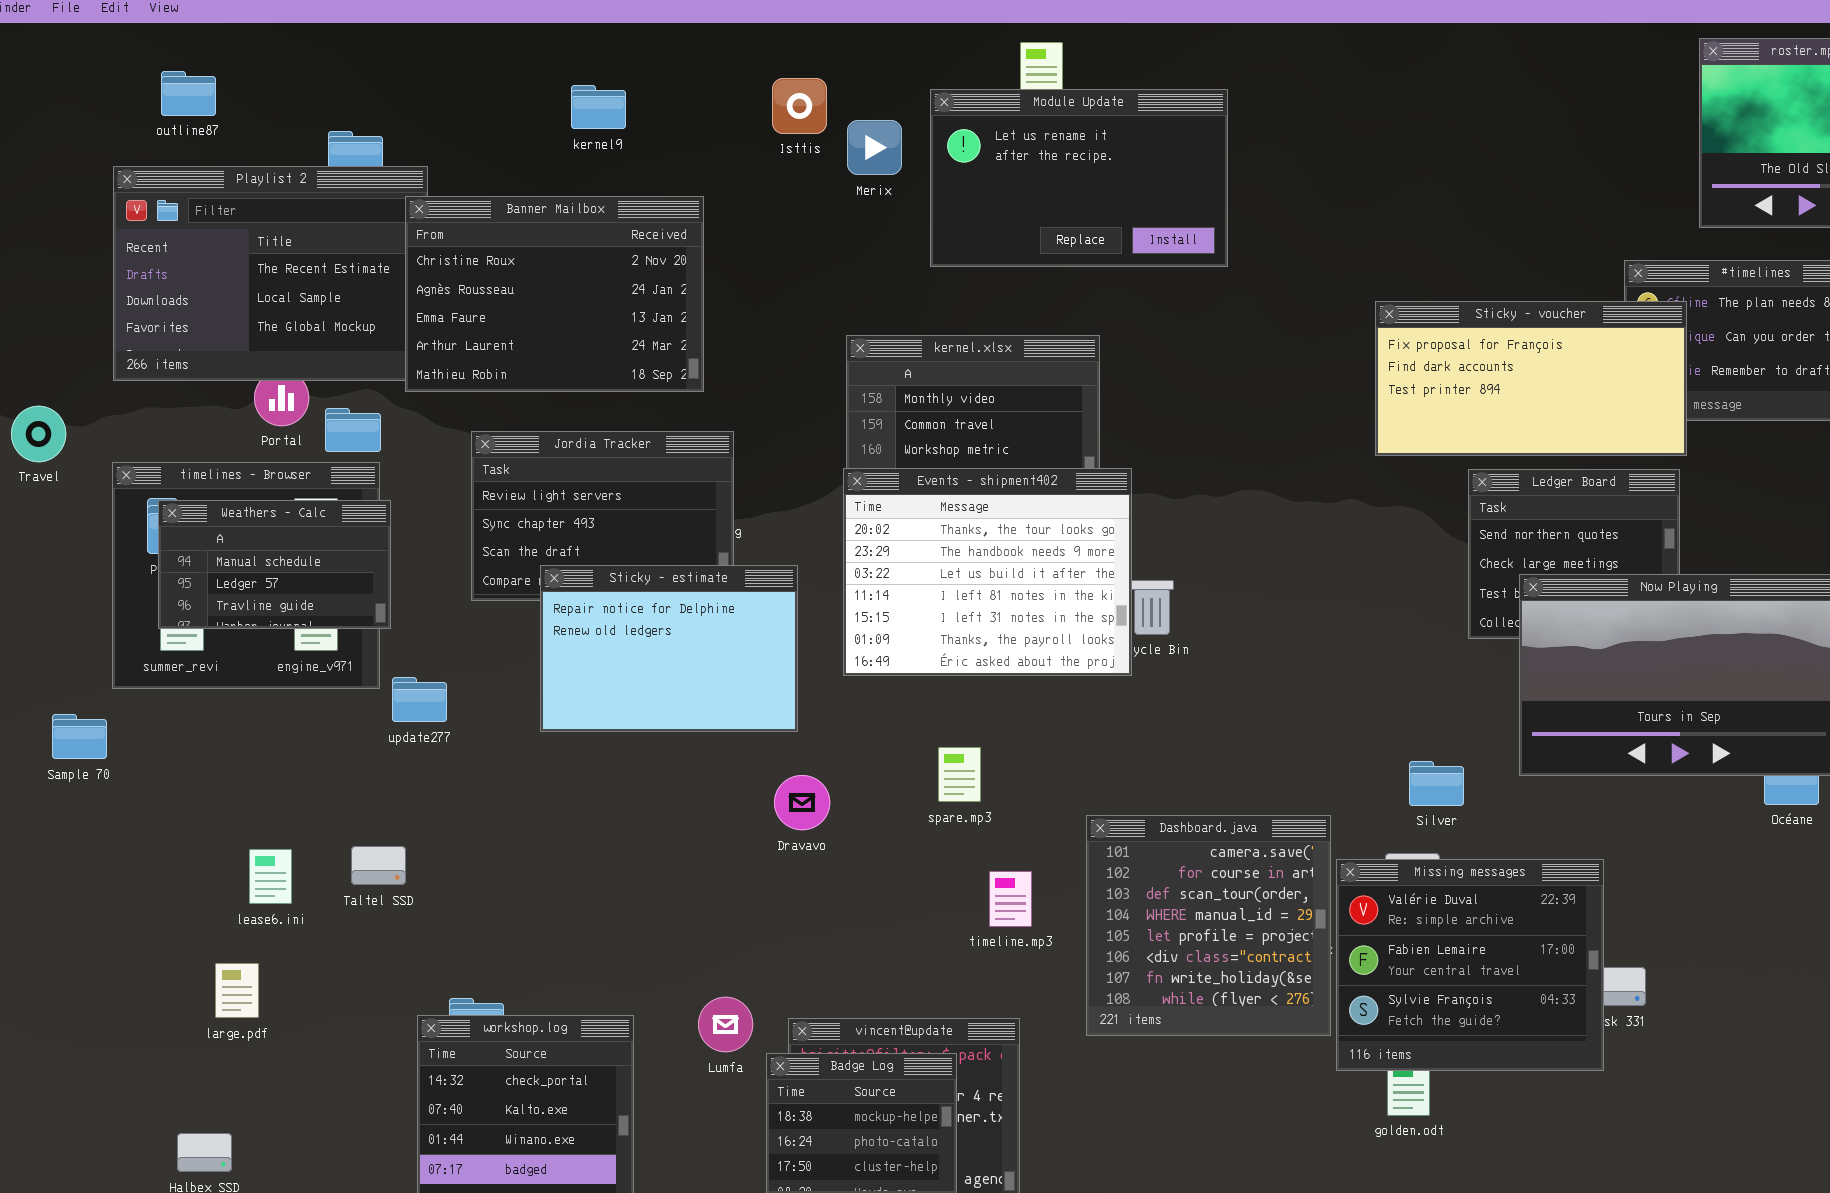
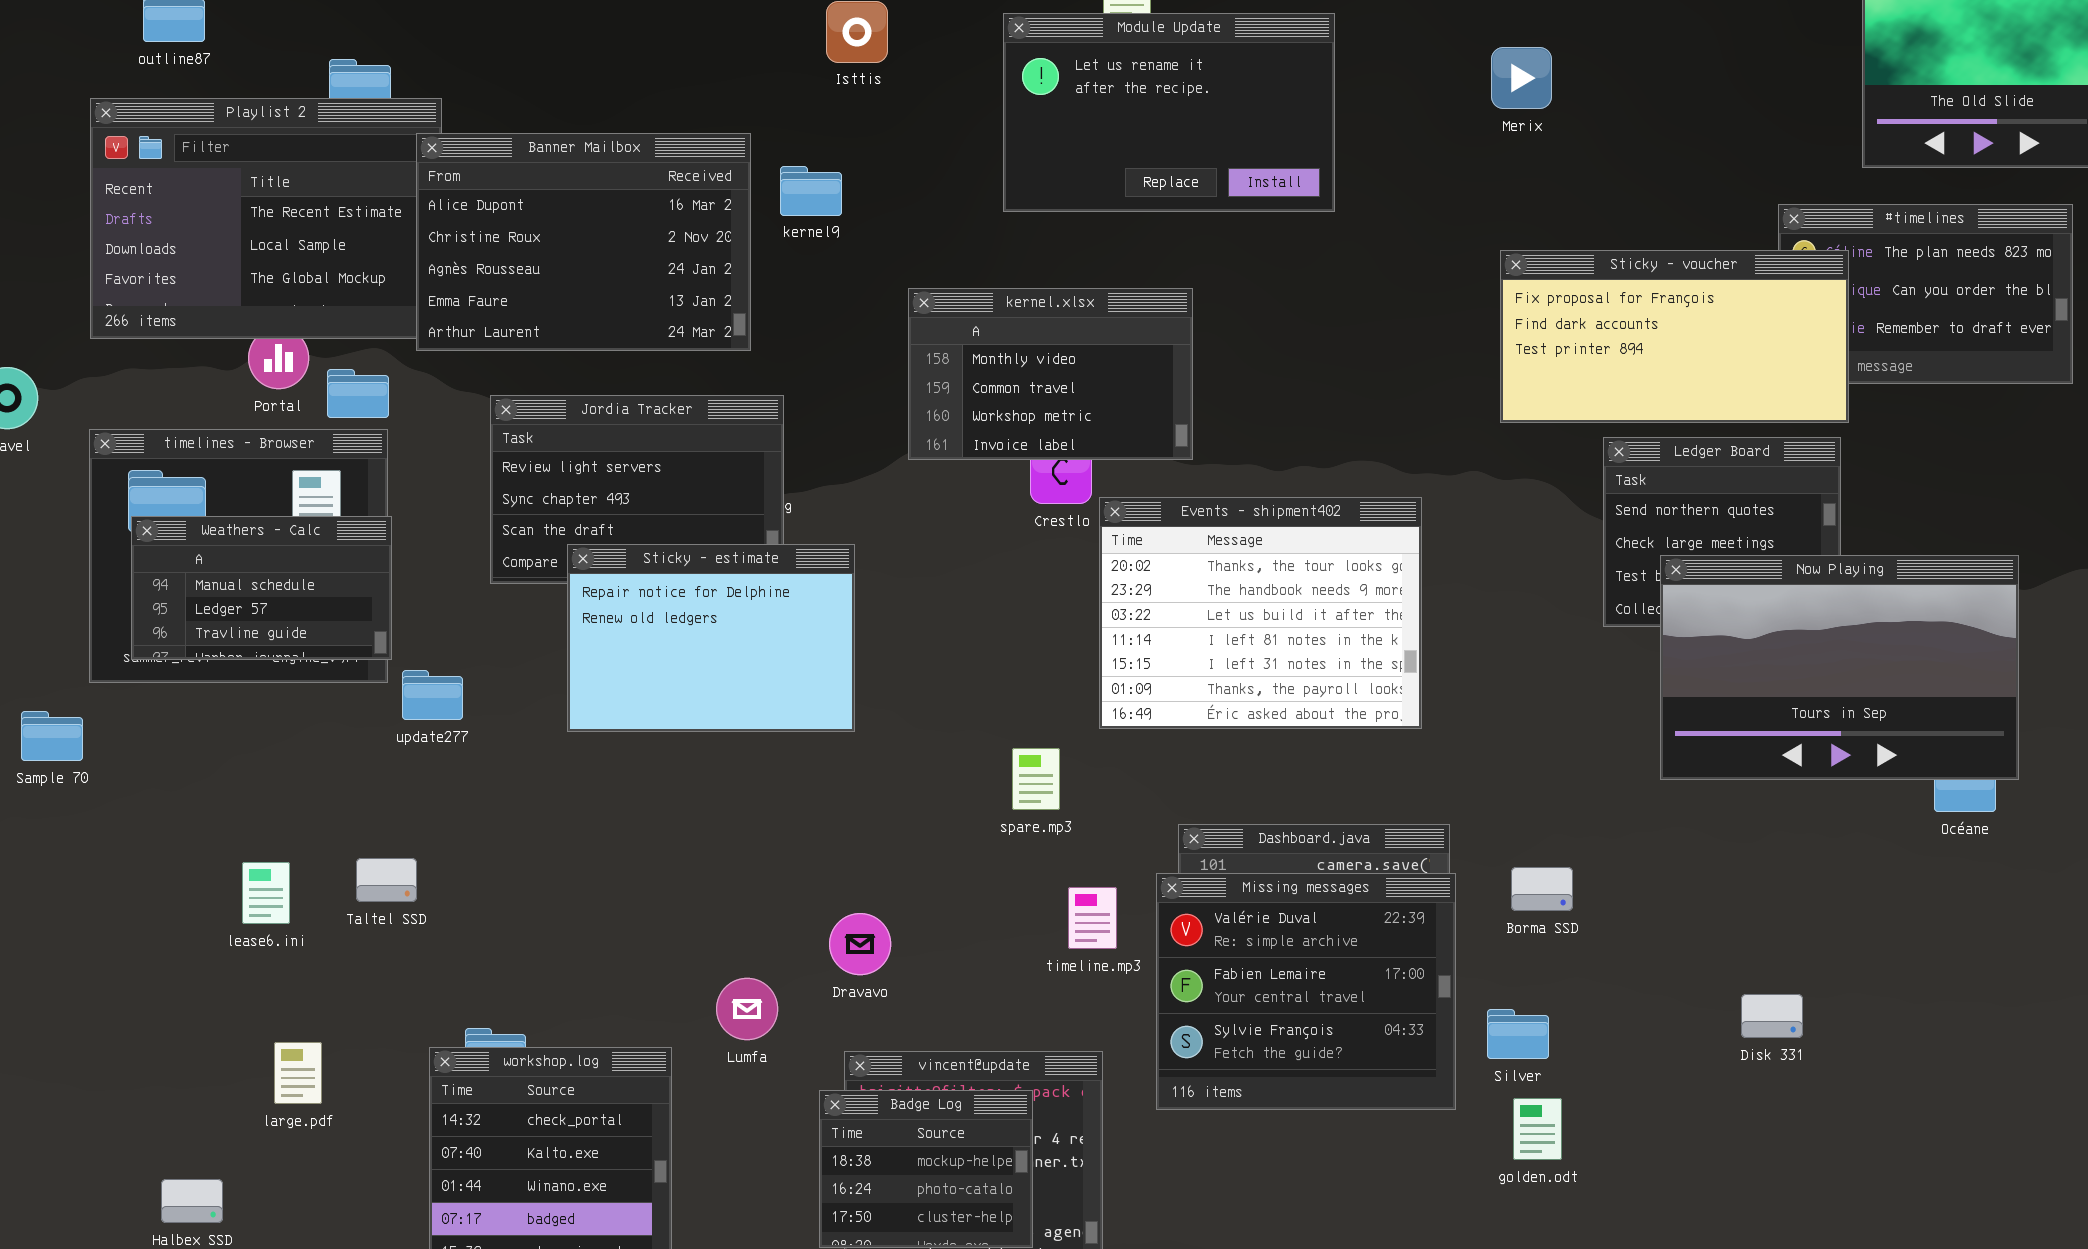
kernel9: [571,85,626,129] -> [780,166,842,216], moved
Merix: [847,120,902,175] -> [1491,47,1552,109], moved
Banner Mailbox: [405,196,704,392] -> [416,133,751,351], scrolled up 1 row
Events - shipment402: [843,468,1132,676] -> [1099,497,1422,729], moved
Weathers - Calc: [158,500,391,629] -> [131,516,392,660], moved
Silver: [1409,761,1464,806] -> [1487,1009,1549,1059], moved
Dravavo: [774,775,830,830] -> [829,913,891,975], moved
Missing messages: [1336,859,1604,1071] -> [1156,873,1456,1110], moved
large.pdf: [215,963,259,1018] -> [274,1042,322,1104], moved
Lumfa: [698,997,753,1052] -> [716,978,778,1040], moved

